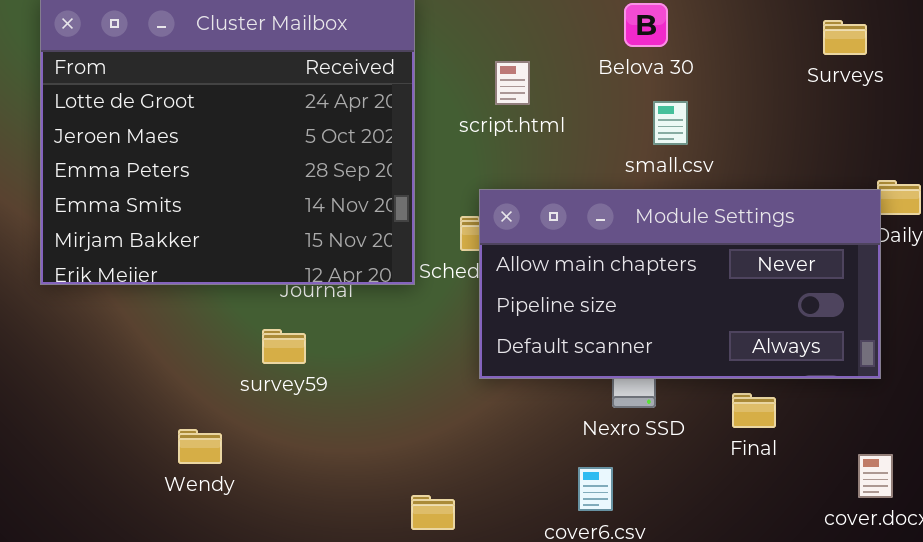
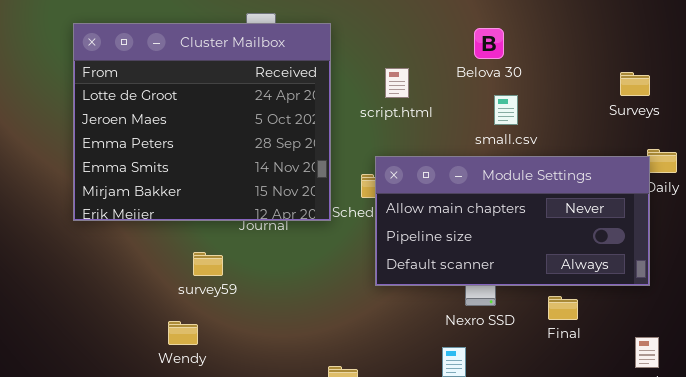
Surveys: [823,20,867,55] -> [620,72,650,96], moved
survey59: [262,329,306,364] -> [193,252,223,276], moved

